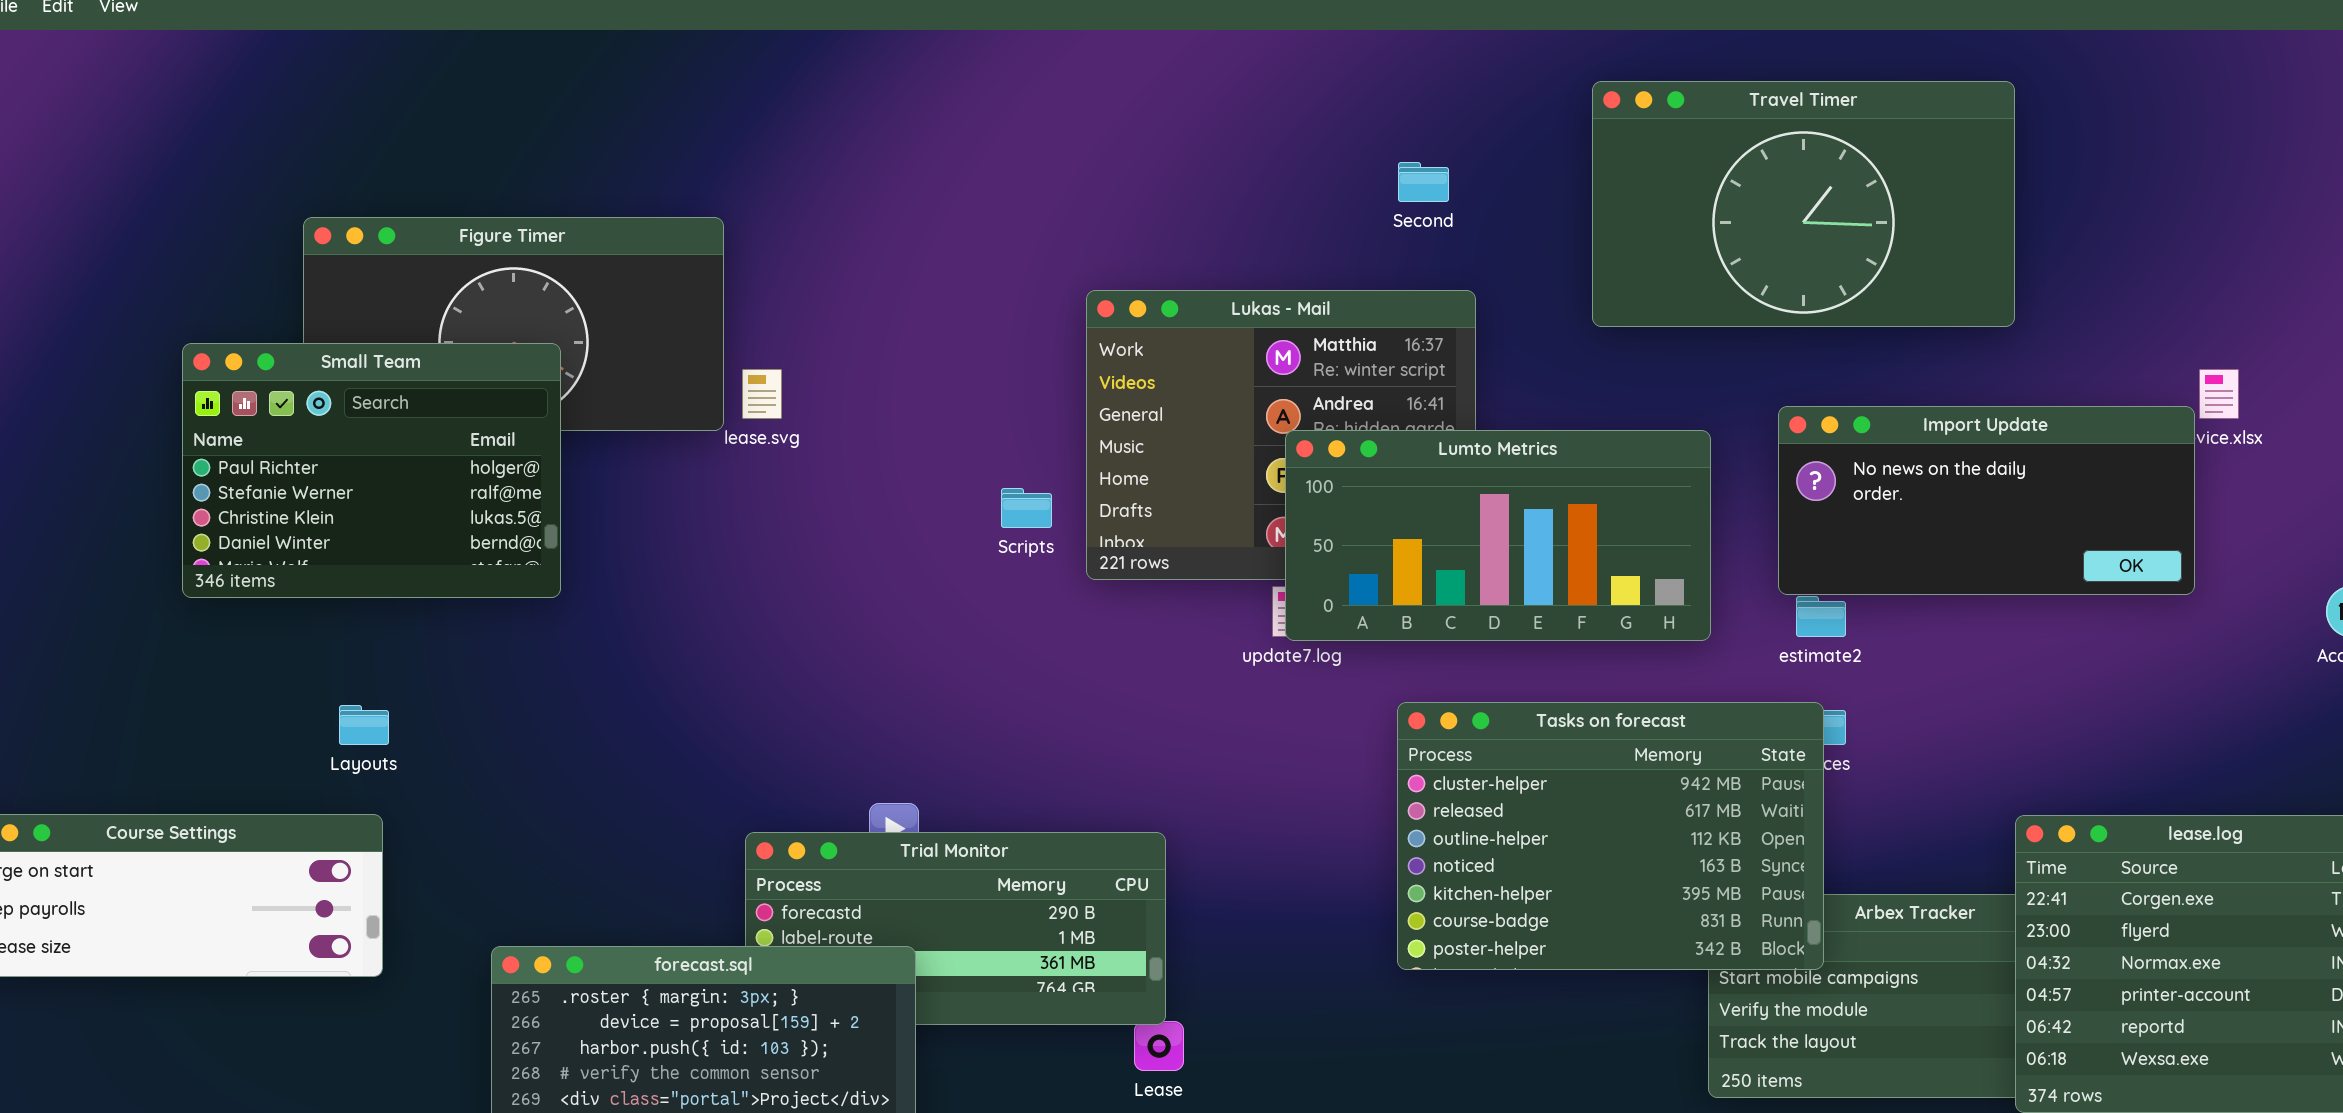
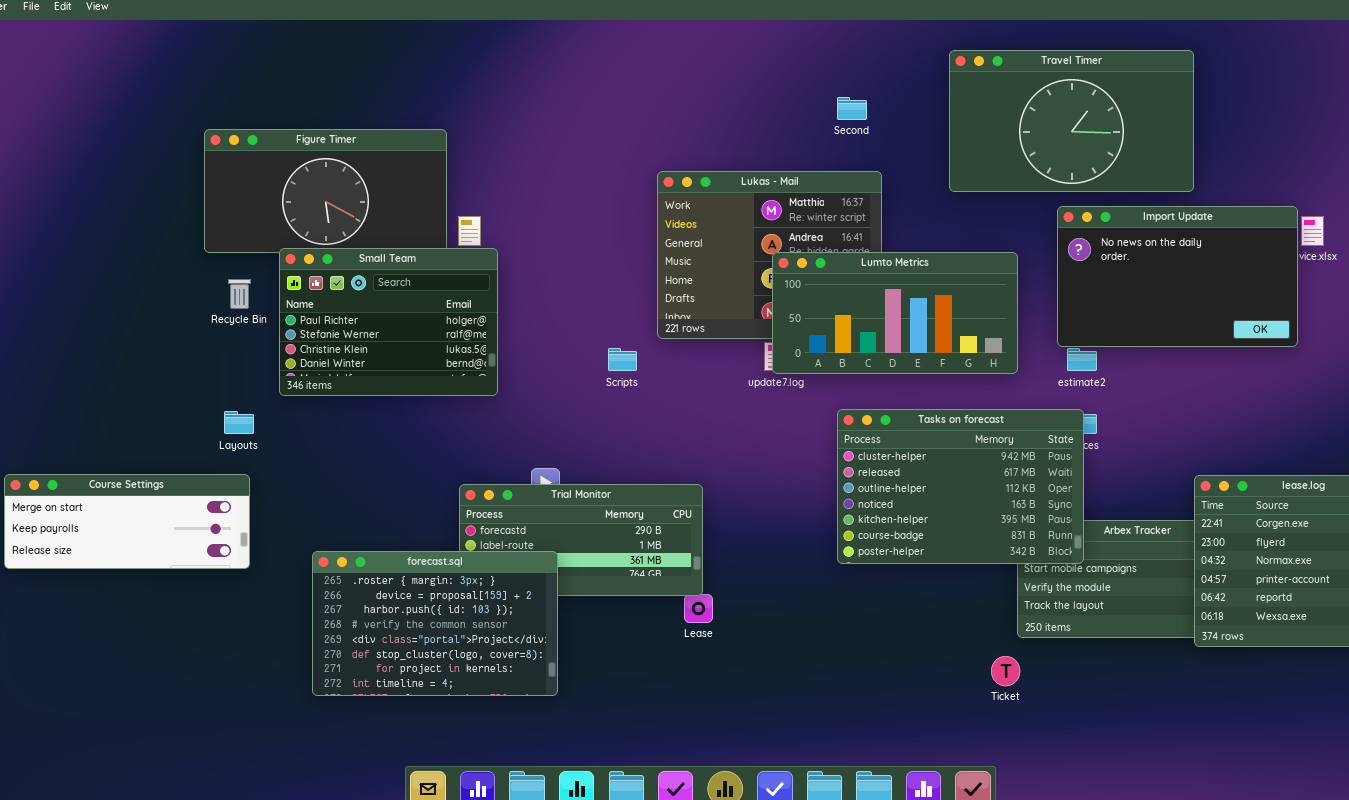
Small Team: [182,343,561,598] -> [279,248,498,396], moved
Import Update: [1778,406,2195,595] -> [1057,206,1298,347], resized
Scripts: [1001,488,1052,528] -> [608,348,637,371], moved

